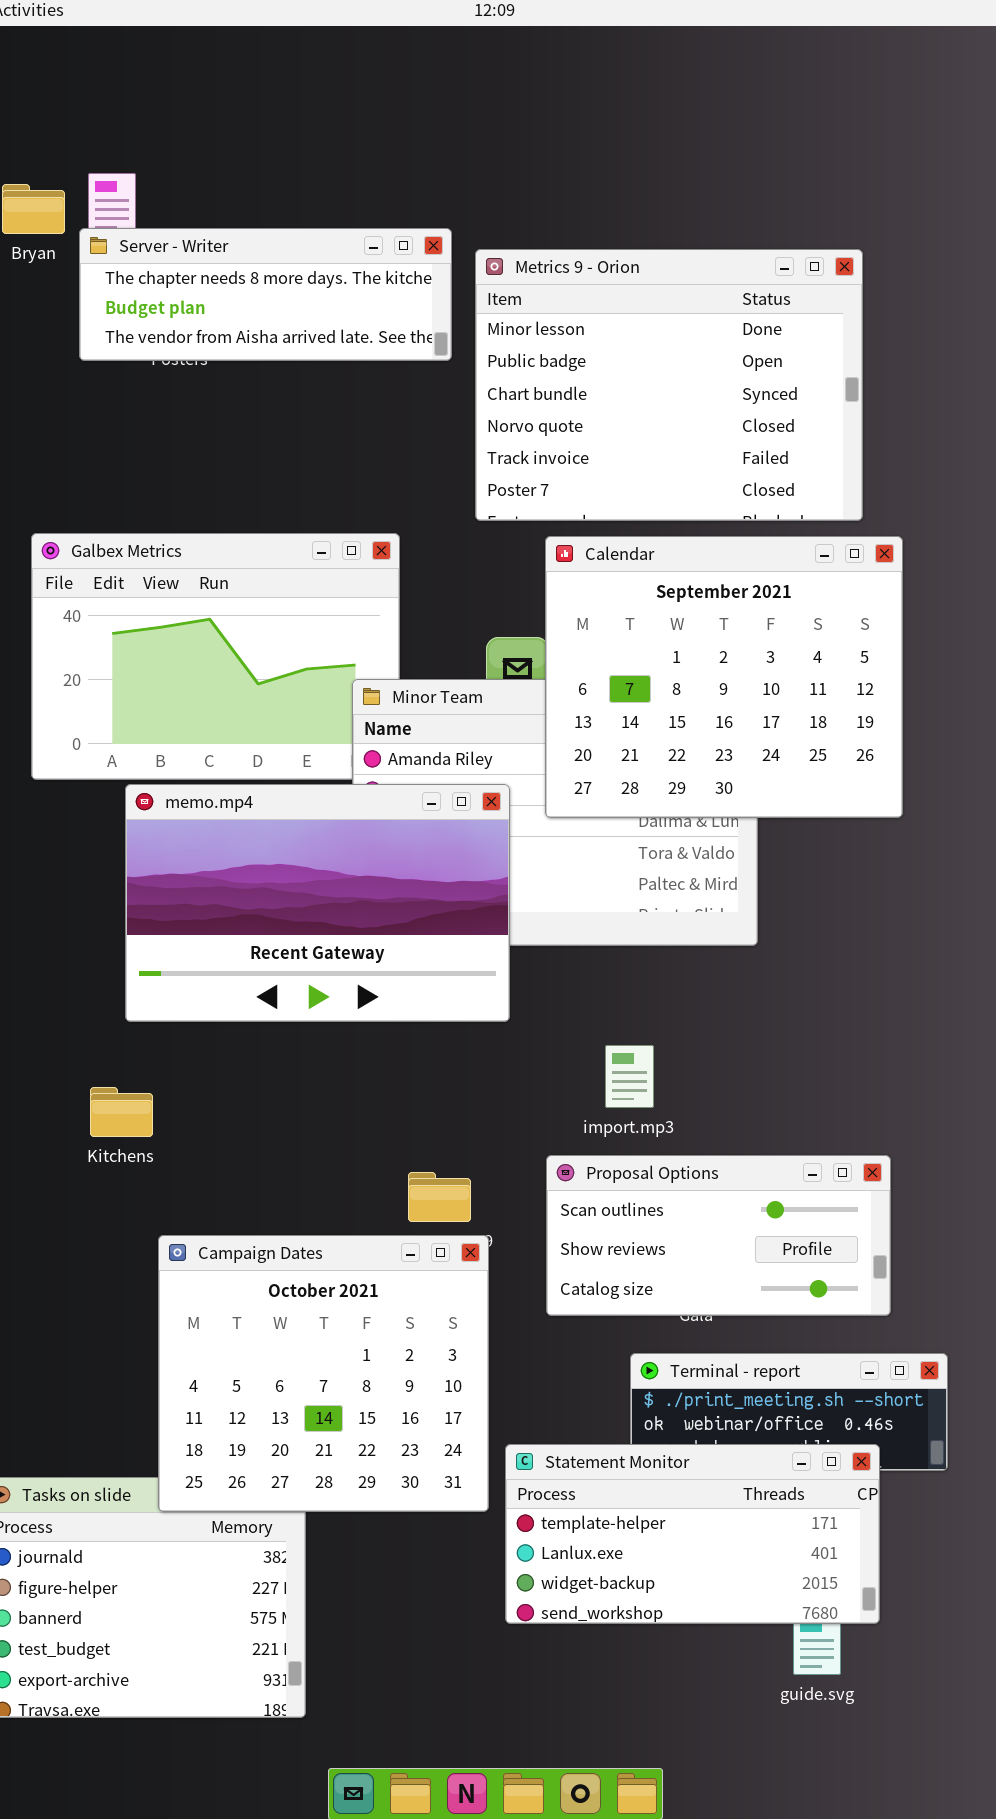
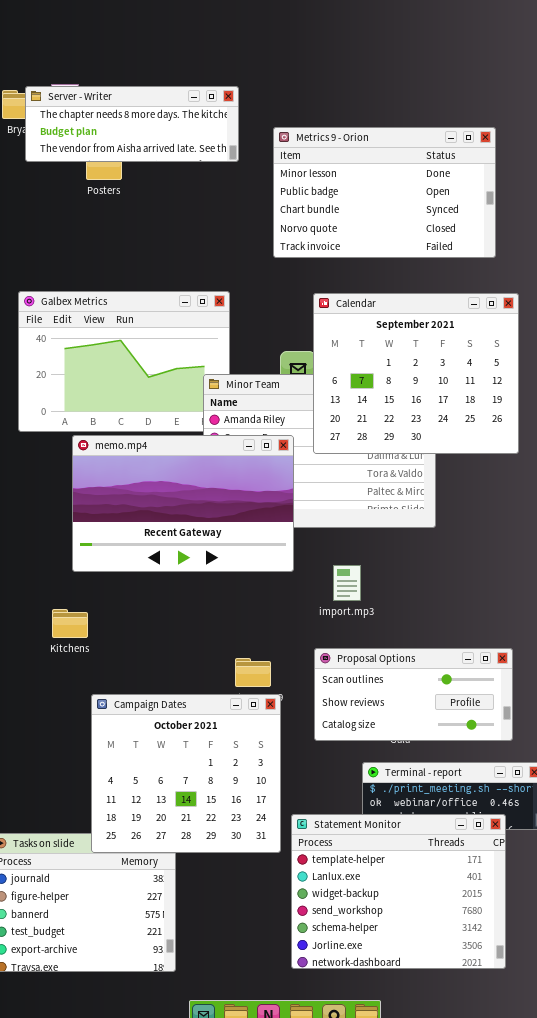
Server - Writer: [79,228,452,361] -> [25,86,239,162], moved
Metrics 9 - Orion: [475,249,863,521] -> [273,127,496,258], resized
import.mp3: [605,1045,654,1108] -> [333,565,361,601], moved
Statement Monitor: [505,1444,880,1624] -> [291,814,506,969], resized

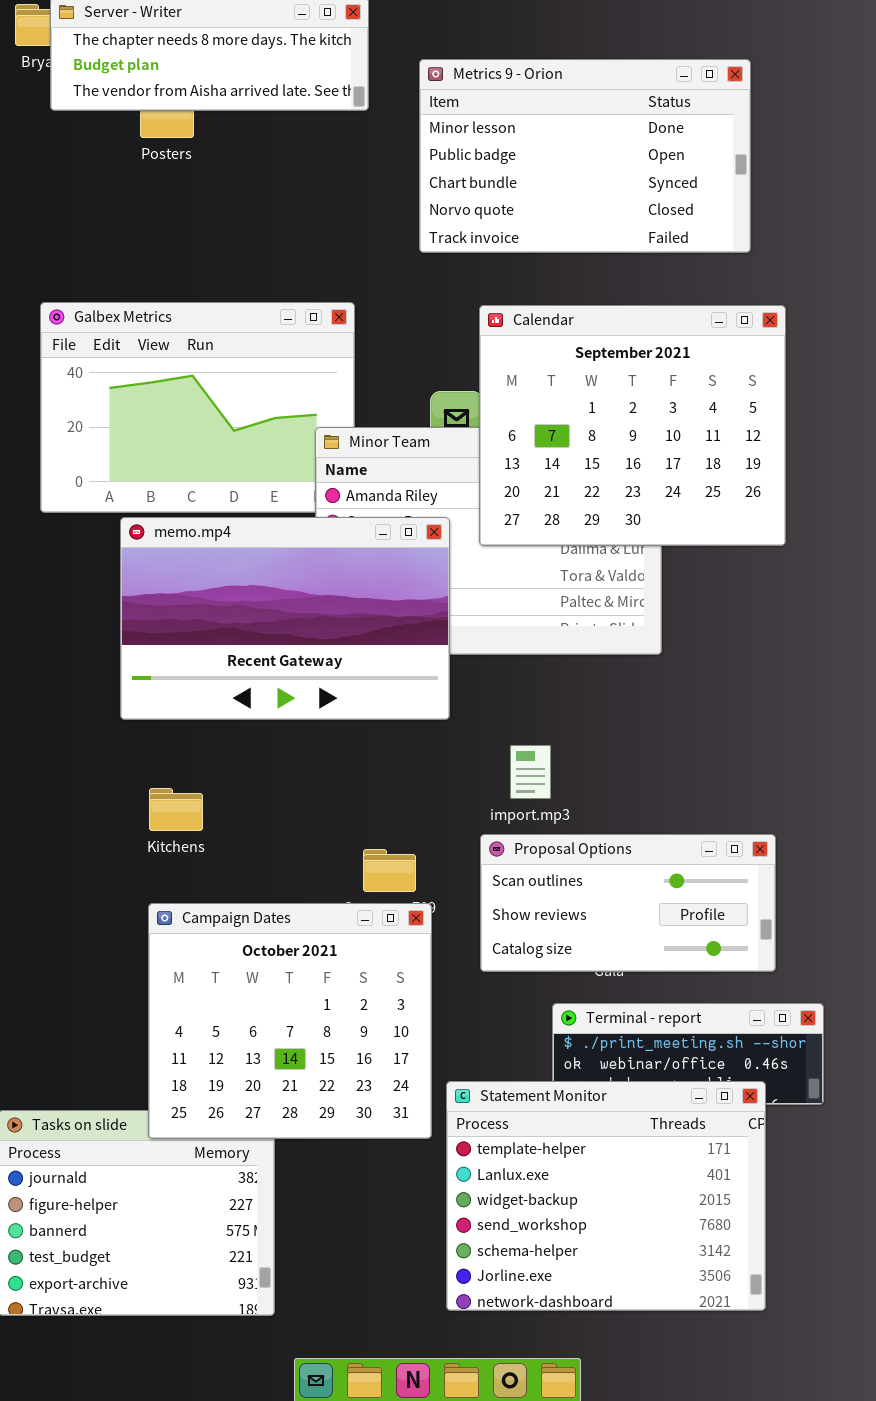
import.mp3: [333,565,361,601] -> [510,745,551,799], moved
Kitchens: [52,609,88,638] -> [149,788,203,831], moved

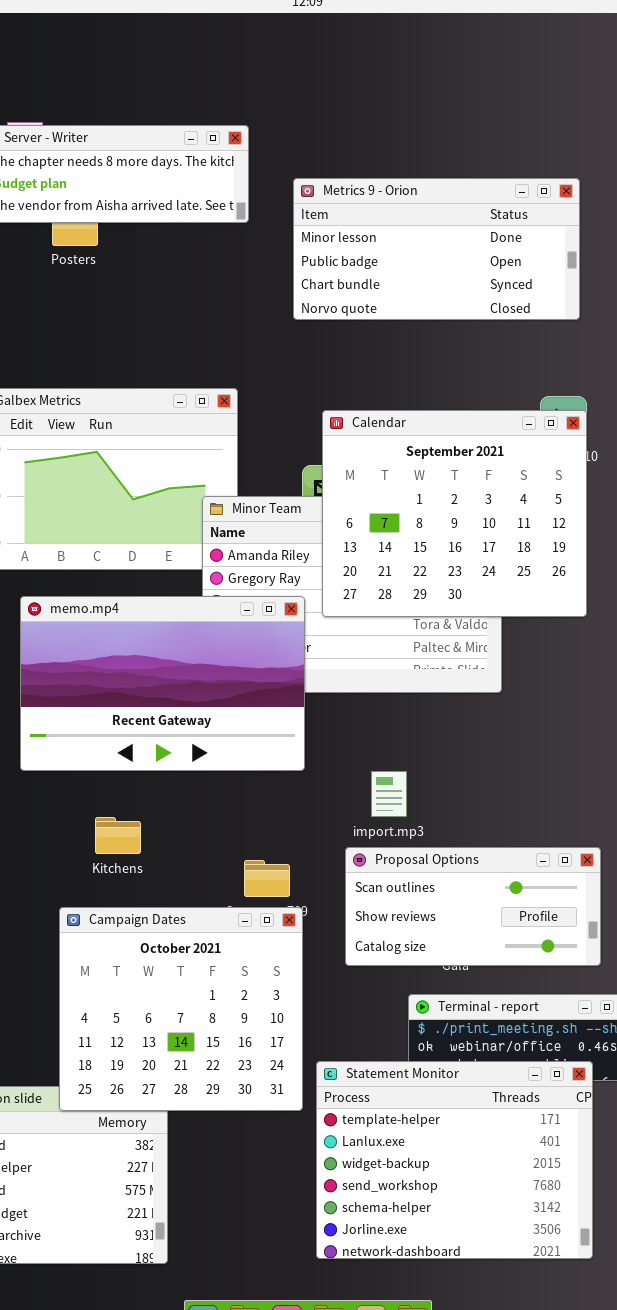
Metrics 9 - Orion: [419,59,751,253] -> [293,178,580,320], resized
Calendar: [479,305,786,546] -> [322,410,587,617], moved
memo.mp4: [120,517,450,720] -> [20,596,305,771], moved
Kitchens: [149,788,203,831] -> [95,817,141,854], moved

